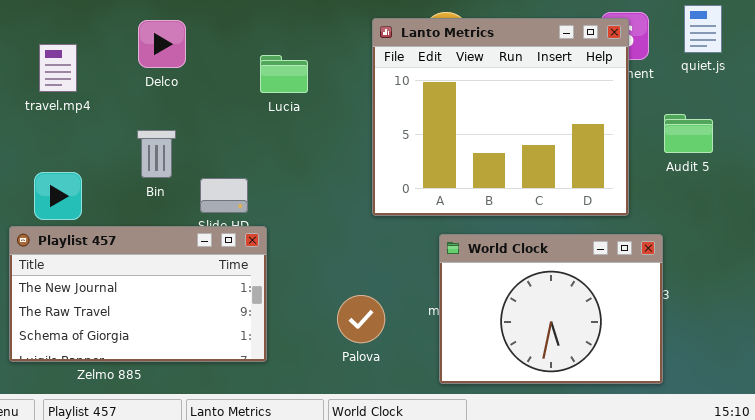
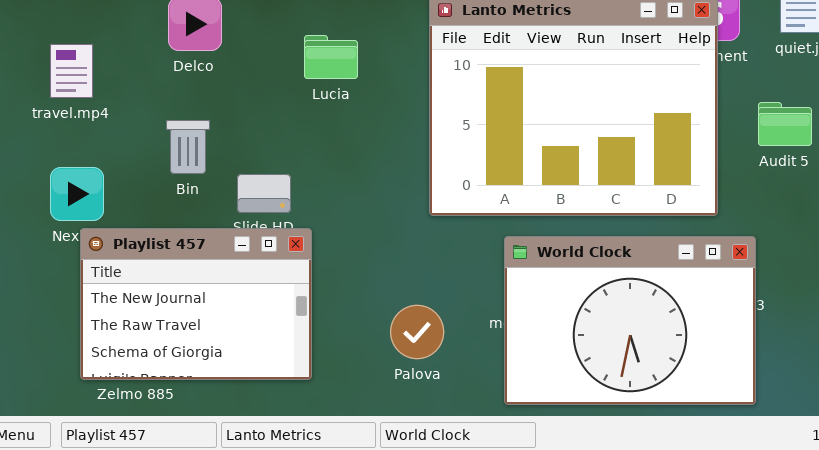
travel.mp4: [39,44,77,92] -> [50,44,93,98], moved
Playlist 457: [9,226,267,362] -> [80,228,312,380], resized

